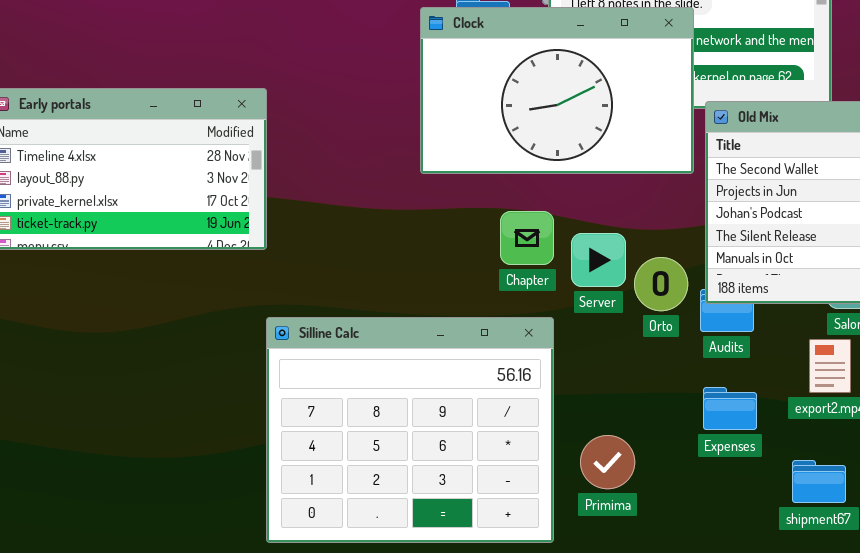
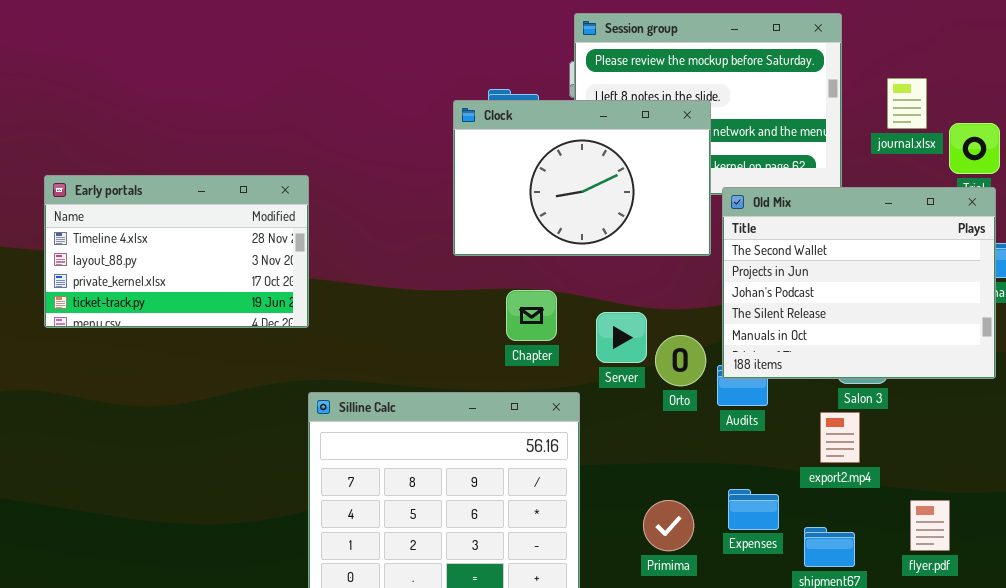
Chapter: [500,211,554,265] -> [506,290,557,341], moved
Expenses: [703,387,757,430] -> [728,489,779,530], moved
Primima: [580,435,635,489] -> [643,500,694,551], moved

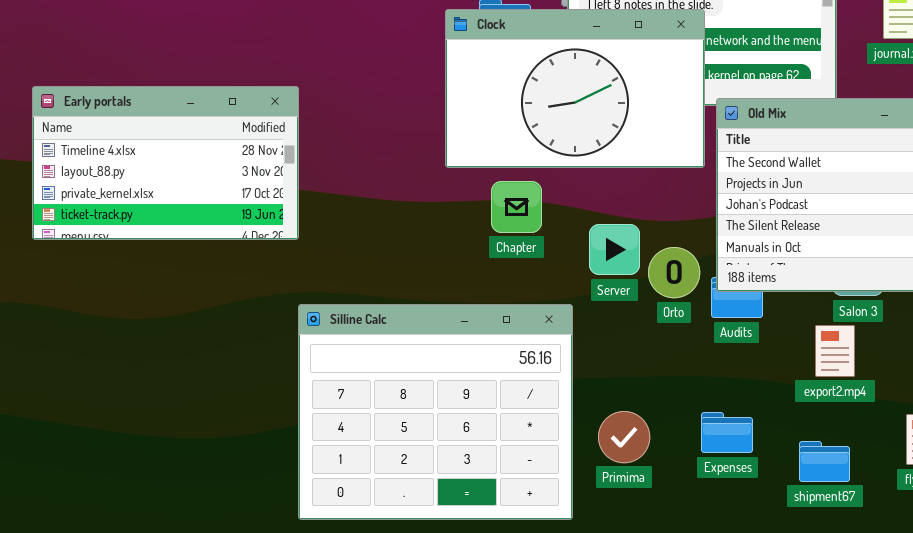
Chapter: [506,290,557,341] -> [491,181,542,233], moved
Expenses: [728,489,779,530] -> [701,412,753,453], moved
Primima: [643,500,694,551] -> [598,411,650,463], moved

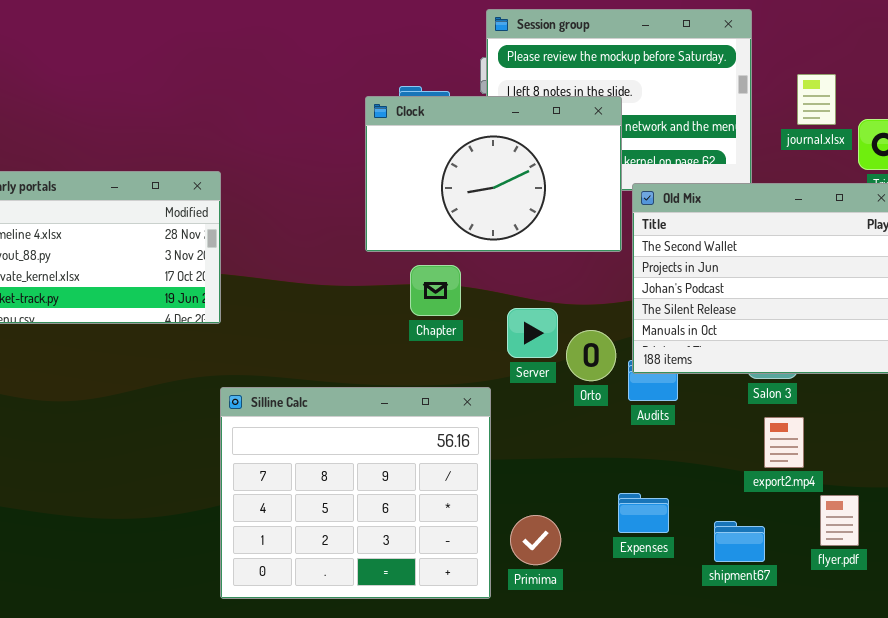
export2.mp4: [815,325,855,377] -> [764,417,804,468], moved
Primima: [598,411,650,463] -> [510,515,561,565], moved

